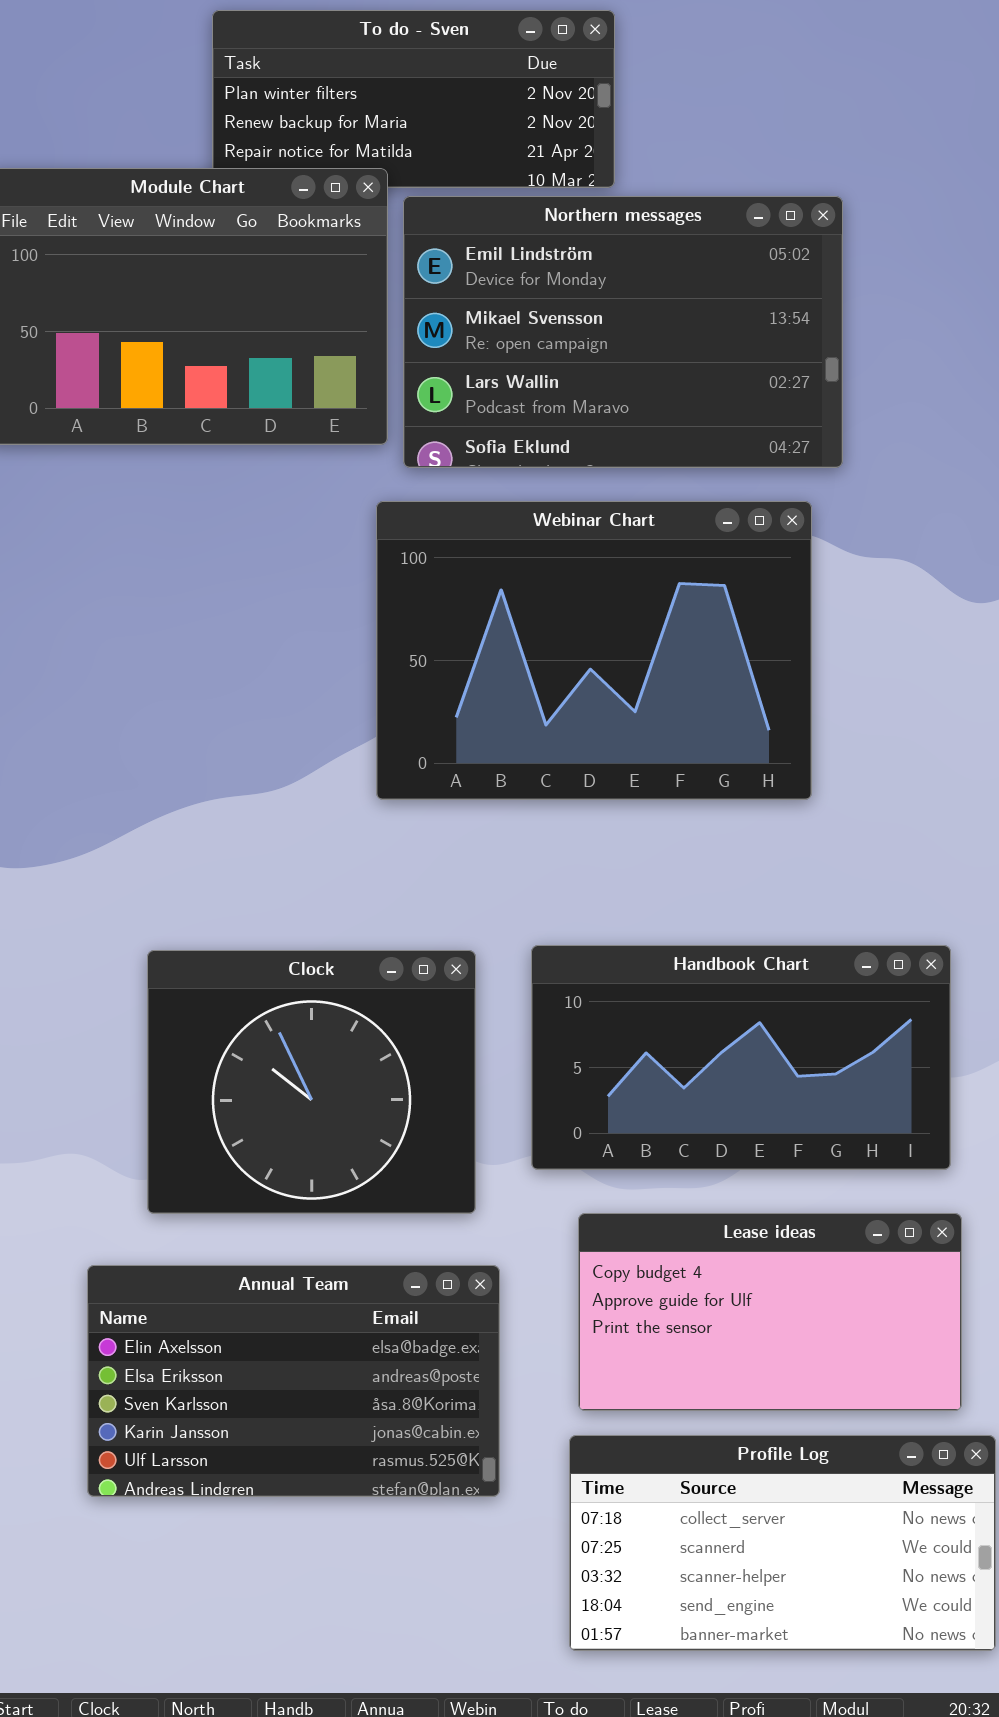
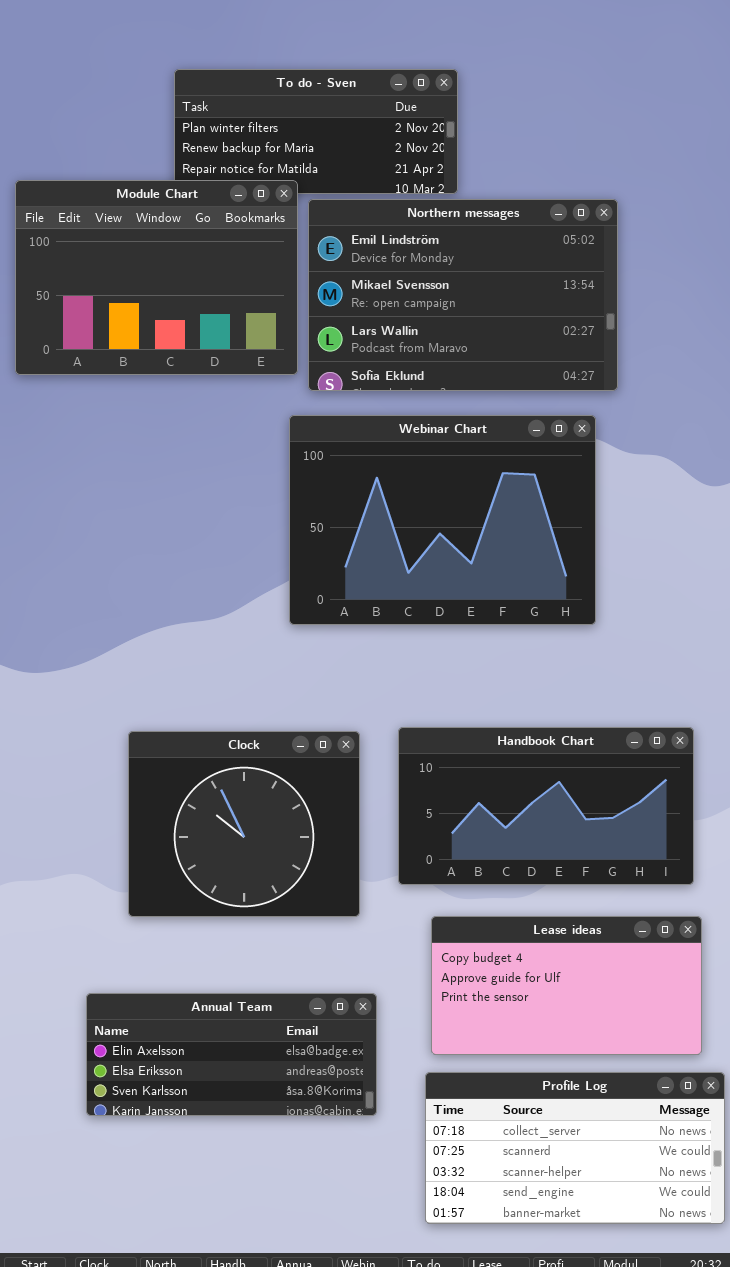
Annual Team: [87,1265,500,1497] -> [86,993,377,1116], resized

